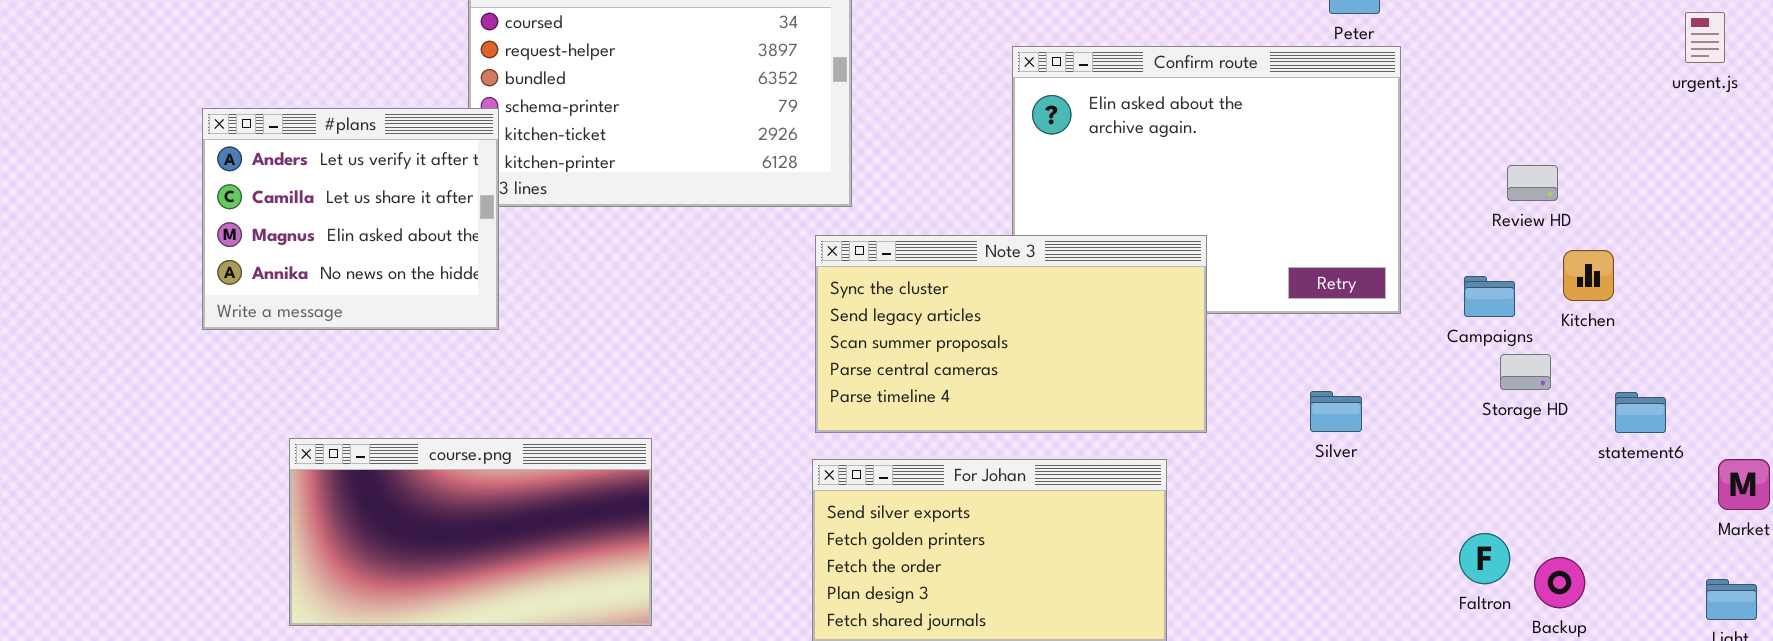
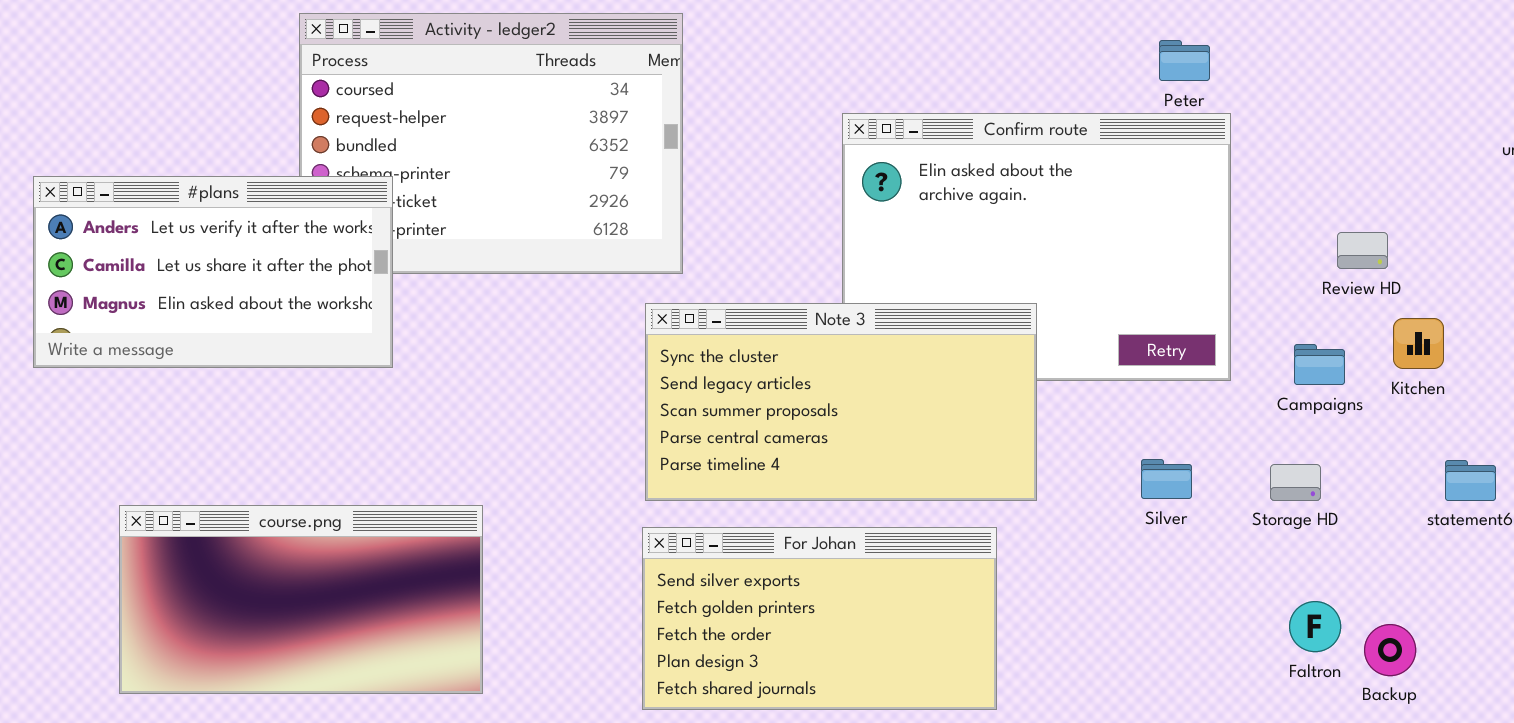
#plans: [202,108,499,330] -> [33,176,393,368], resized
Storage HD: [1500,354,1551,390] -> [1270,464,1321,501], moved

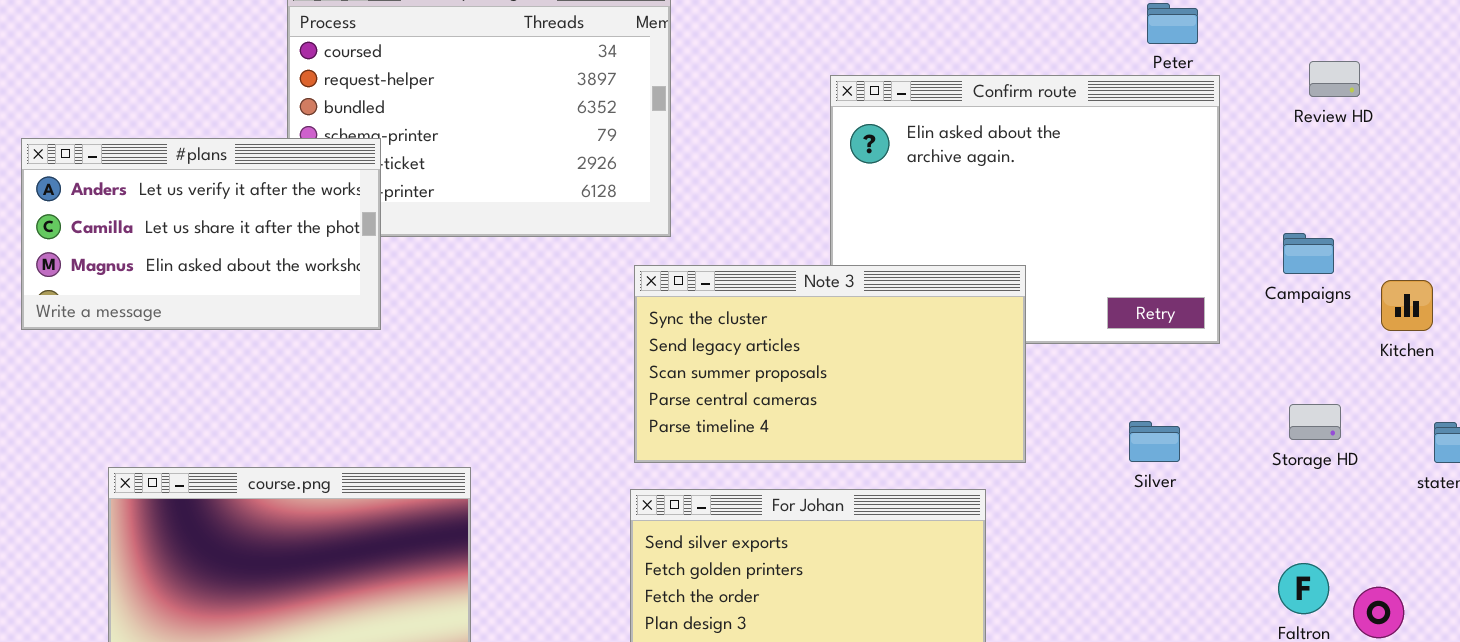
Review HD: [1337,232,1388,269] -> [1309,61,1360,97], moved
Campaigns: [1294,344,1345,385] -> [1283,233,1334,274], moved
Storage HD: [1270,464,1321,501] -> [1289,404,1341,440], moved

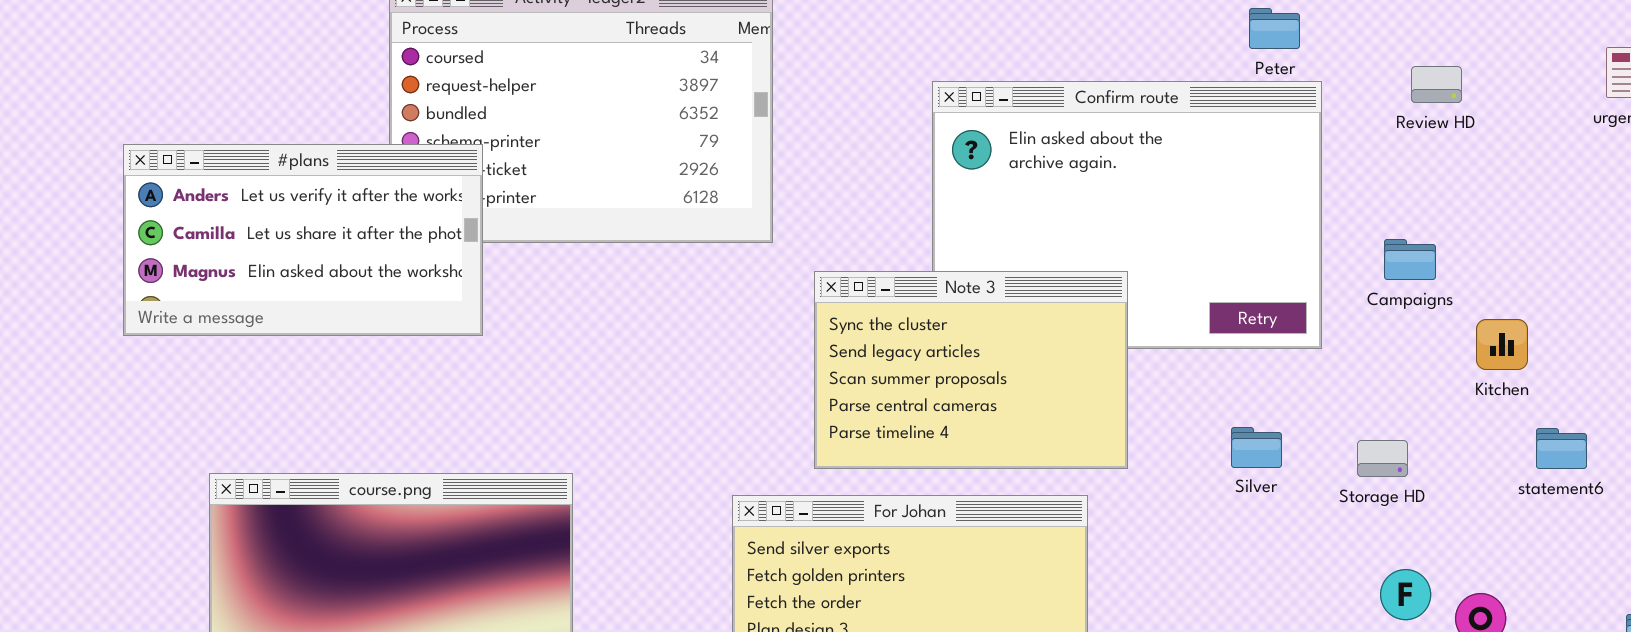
Note 3: [634,265,1026,463] -> [814,271,1128,469], resized
Kitchen: [1381,280,1433,331] -> [1476,319,1528,370], moved
Storage HD: [1289,404,1341,440] -> [1357,440,1408,477], moved

